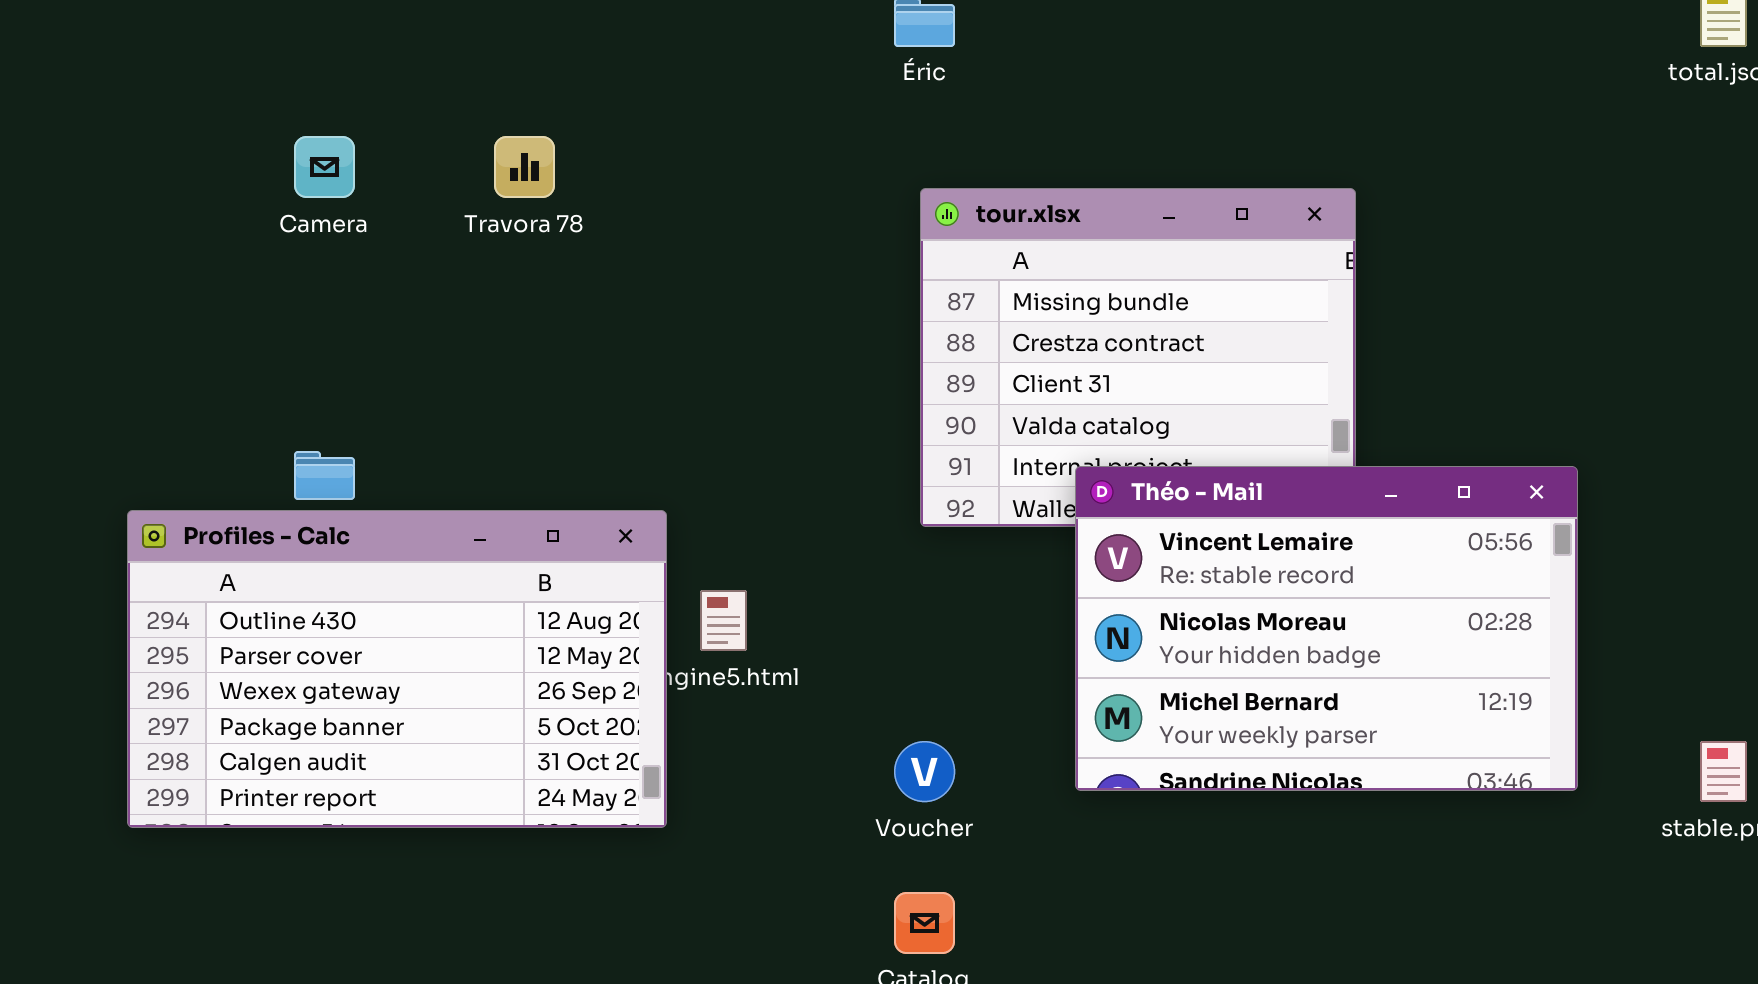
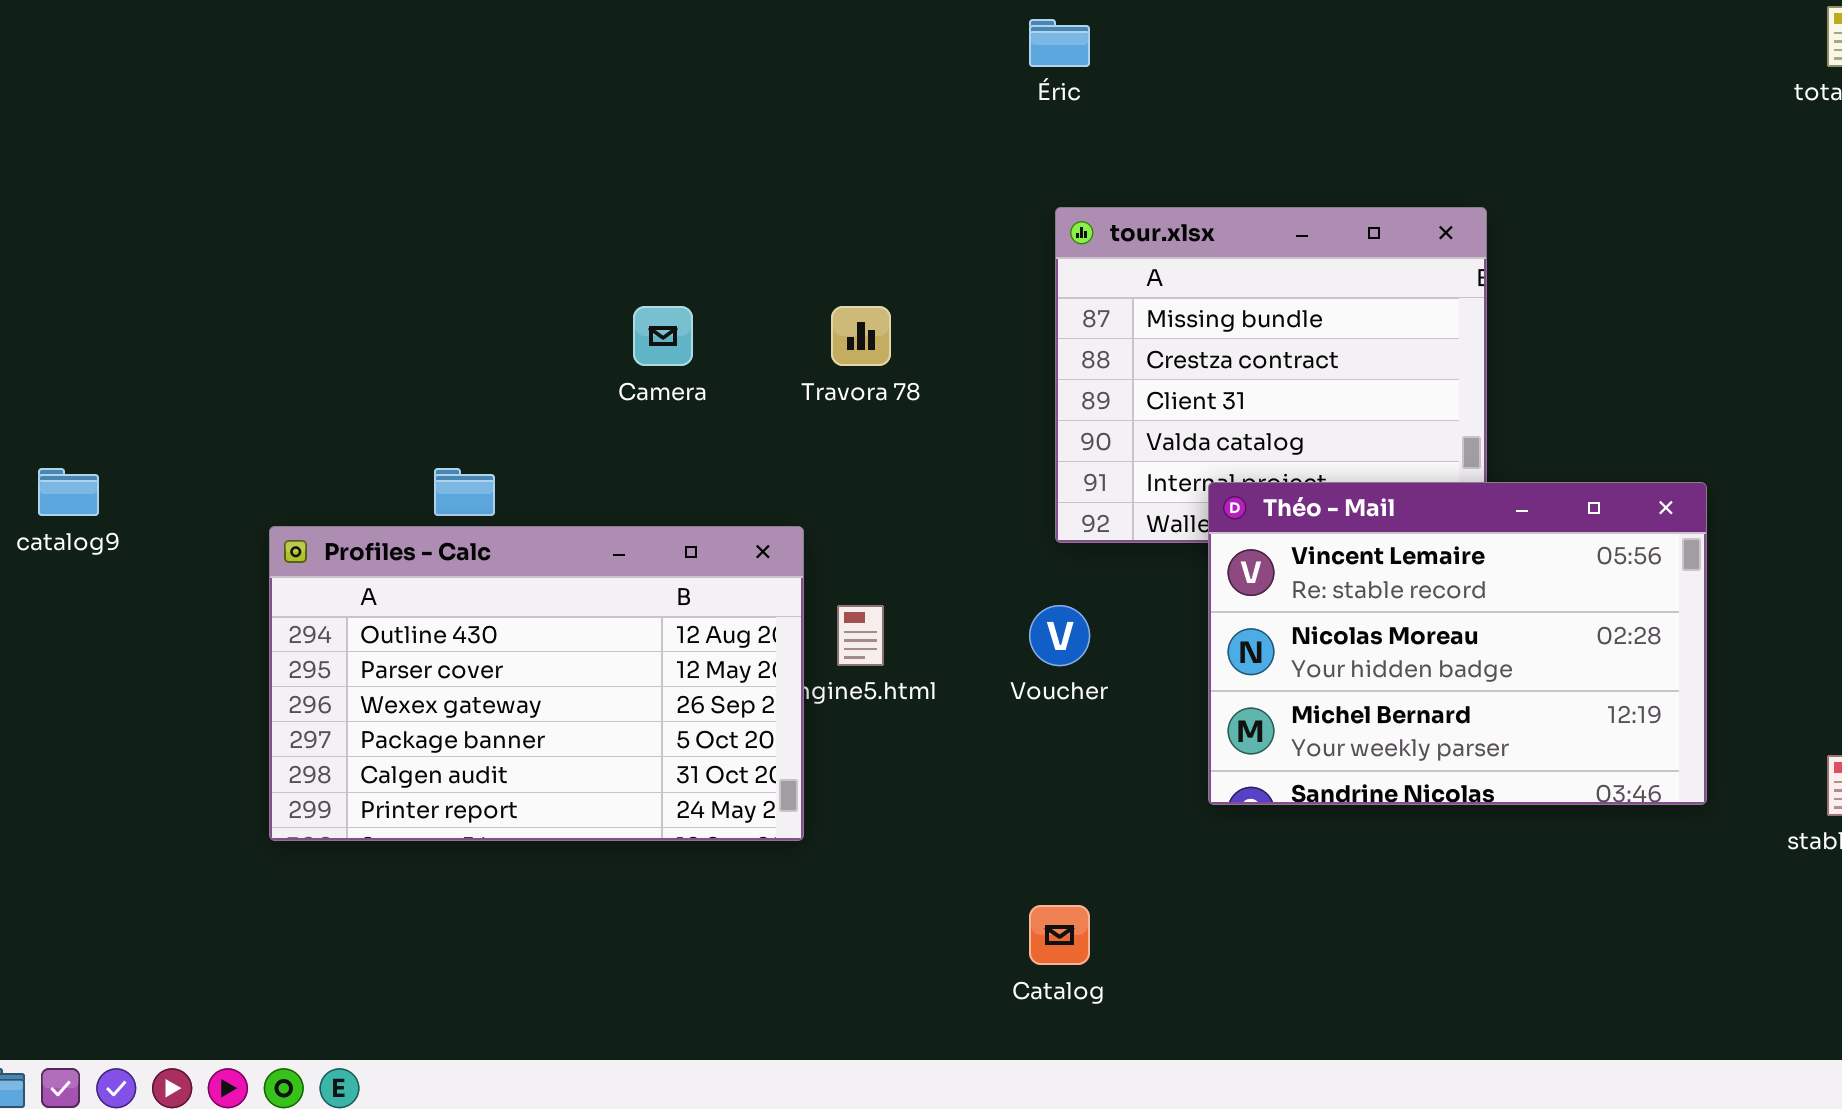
Camera: [294,136,355,198] -> [633,306,693,366], moved
Travora 78: [494,136,555,198] -> [831,306,891,366], moved
Voucher: [894,741,955,802] -> [1029,605,1090,666], moved

